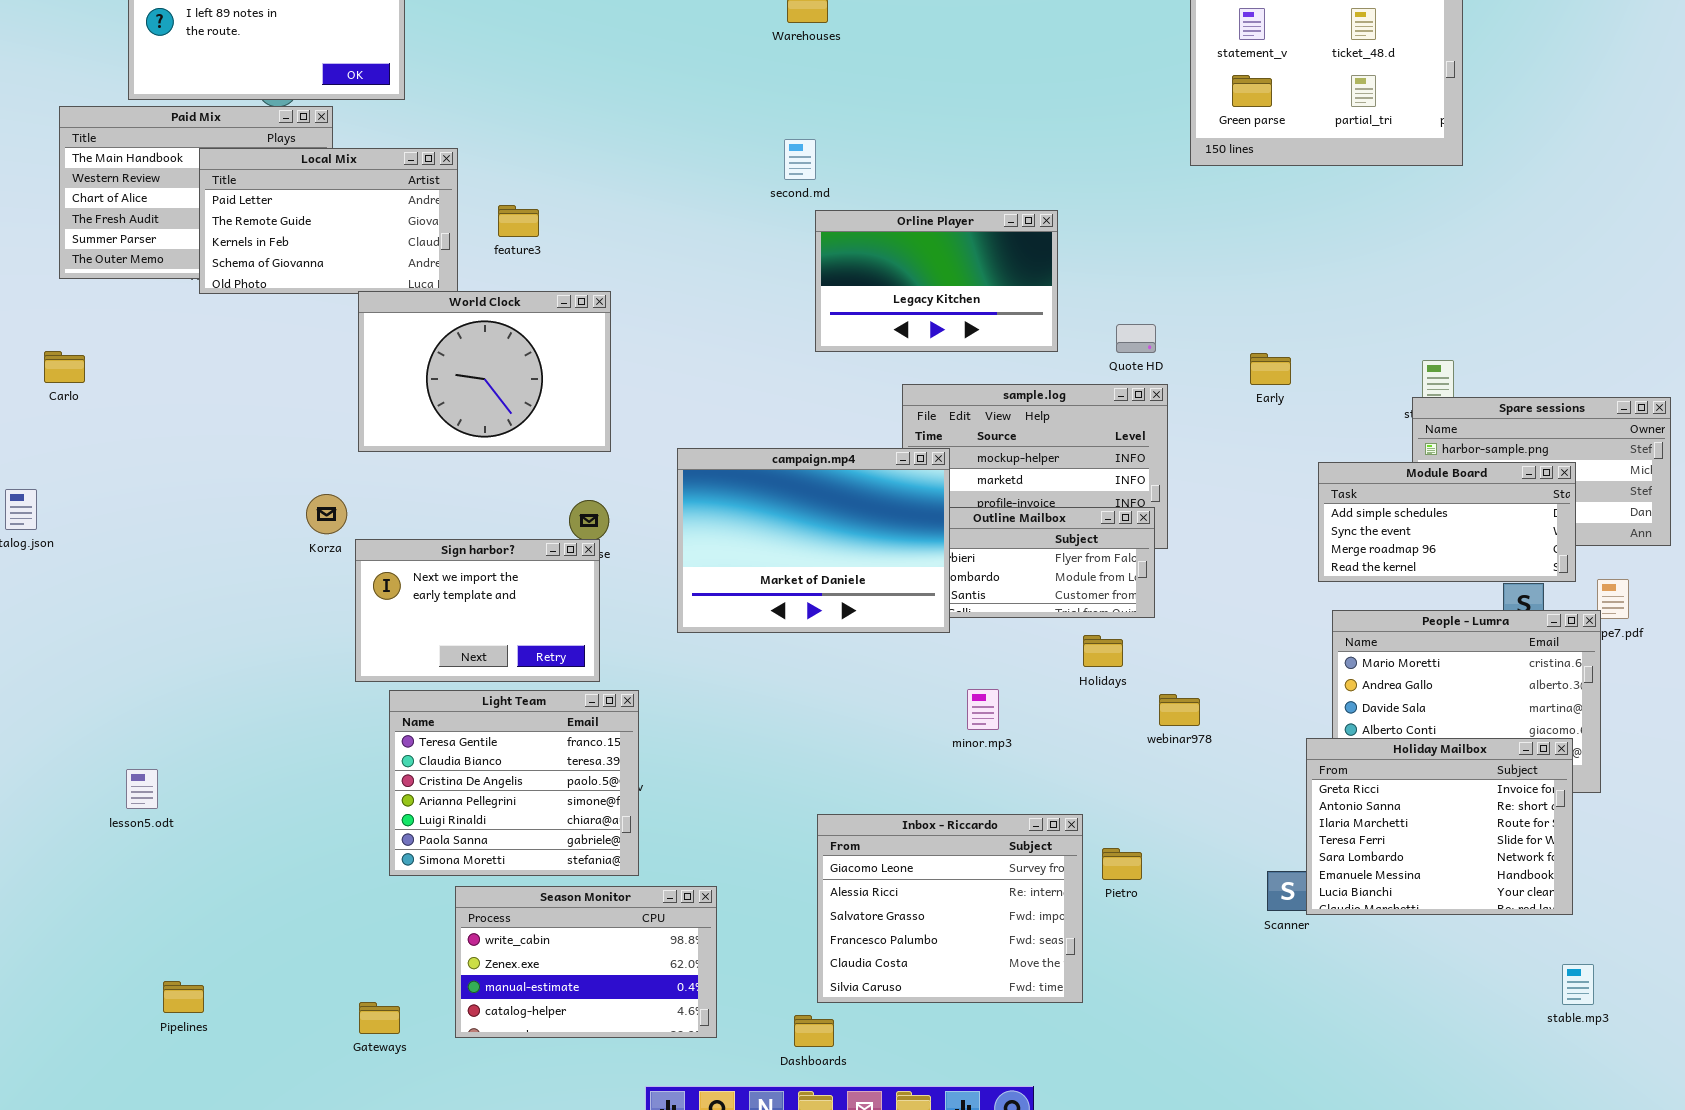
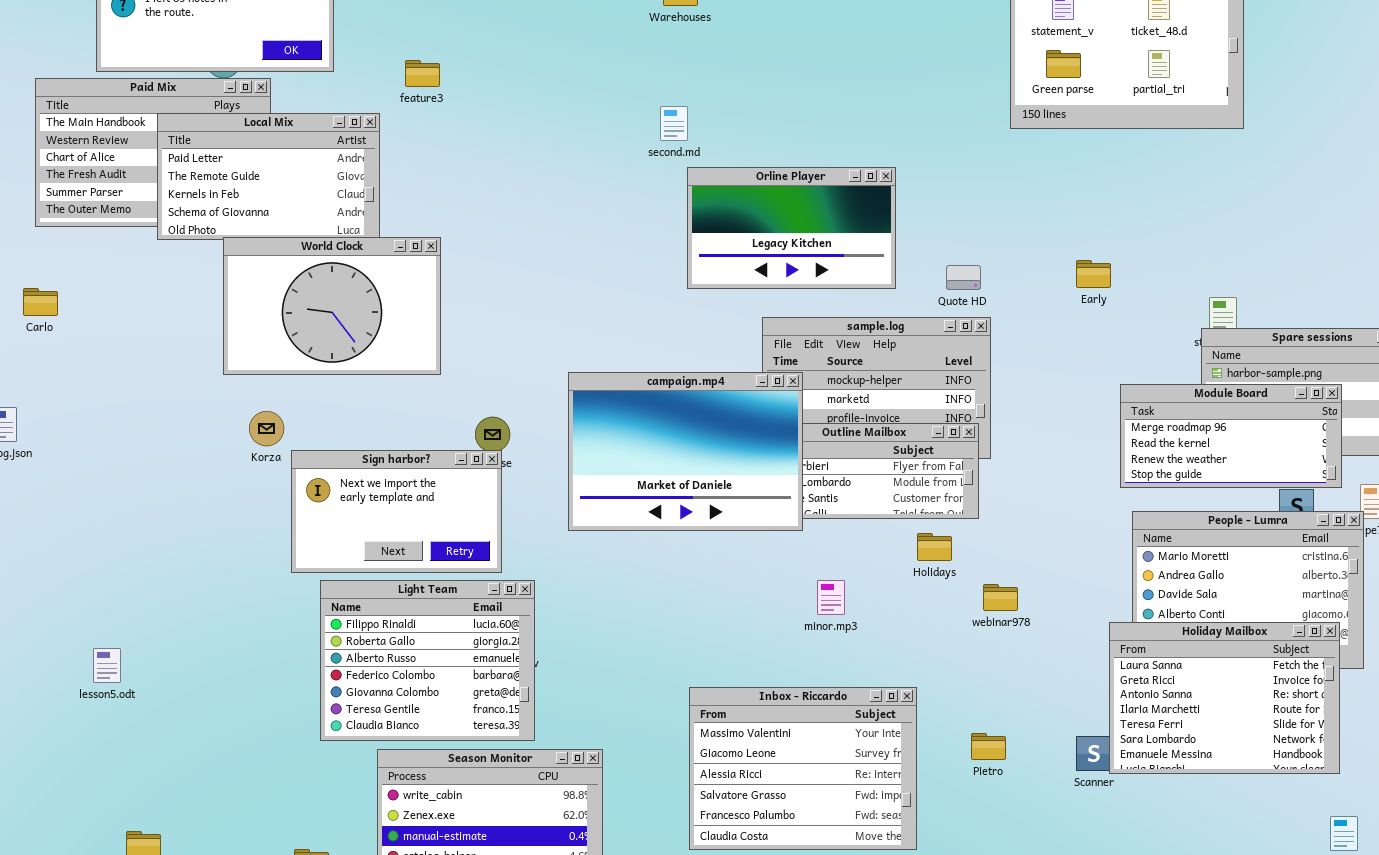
feature3: [498,205,539,237] -> [405,60,440,87], moved
World Clock: [358,291,611,452] -> [223,237,441,375], moved
Early: [1250,353,1291,385] -> [1076,260,1111,288], moved
Module Board: [1318,462,1576,582] -> [1120,384,1342,488], scrolled down 2 rows
Light Team: [389,690,639,876] -> [320,580,535,741], scrolled up 5 rows
Holiday Mailbox: [1306,738,1573,915] -> [1109,622,1340,774], scrolled up 1 row
Inbox - Riccardo: [817,814,1083,1003] -> [689,687,917,850], scrolled up 1 row
Pietro: [1102,848,1142,880] -> [971,733,1006,760], moved

